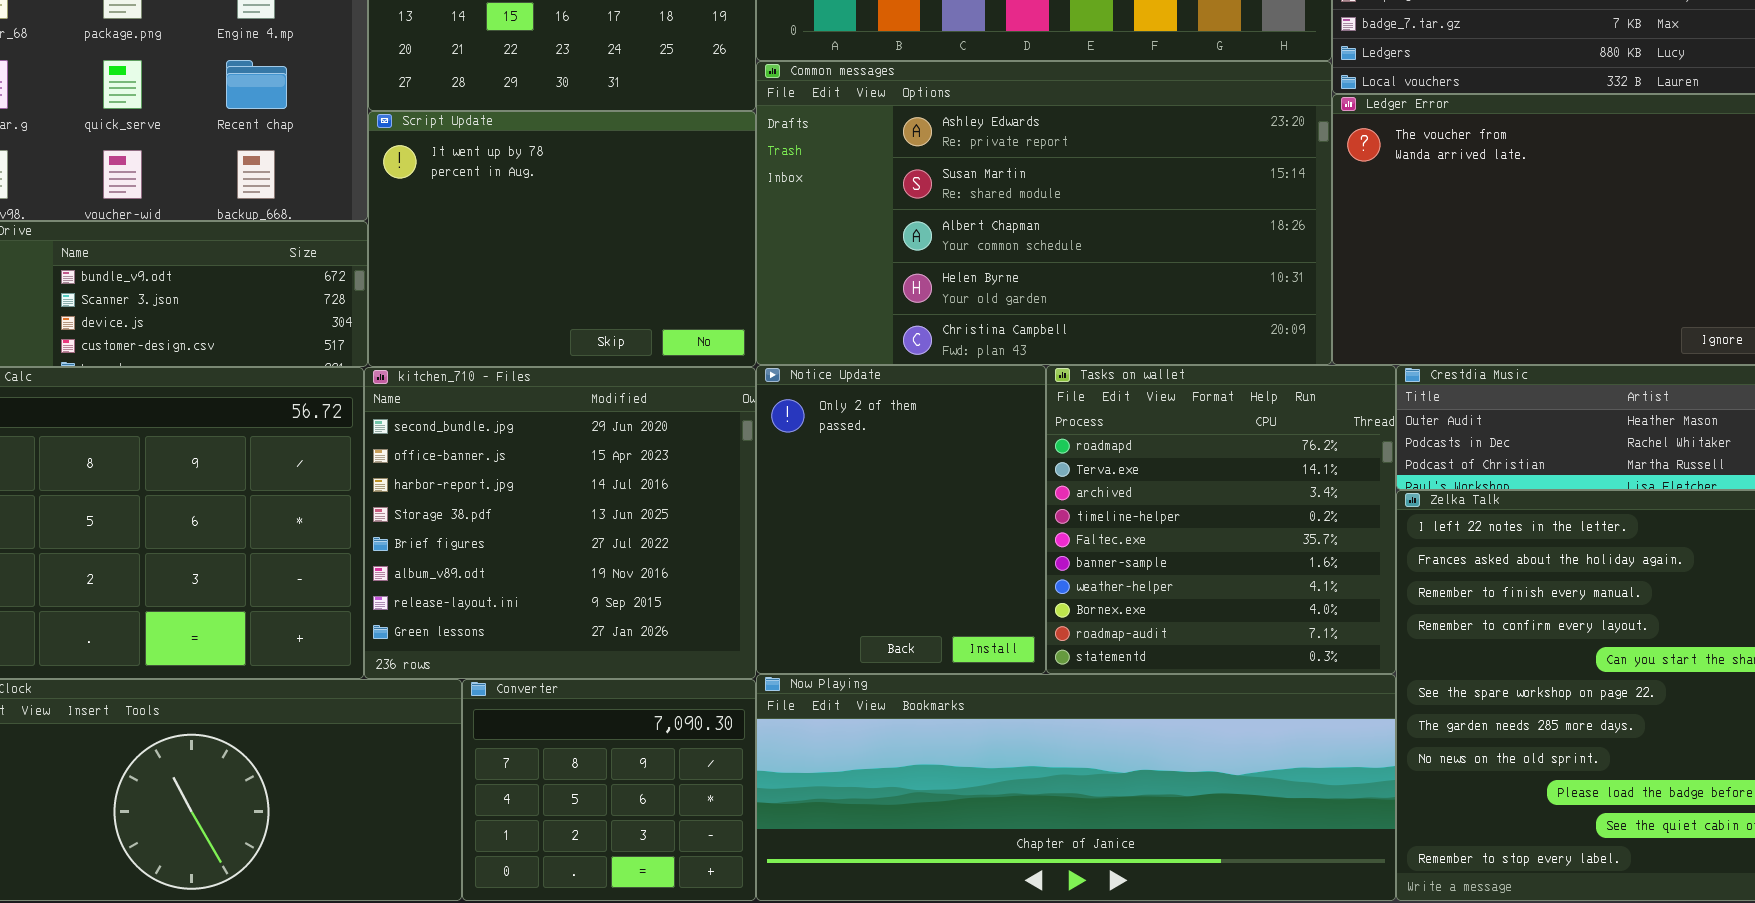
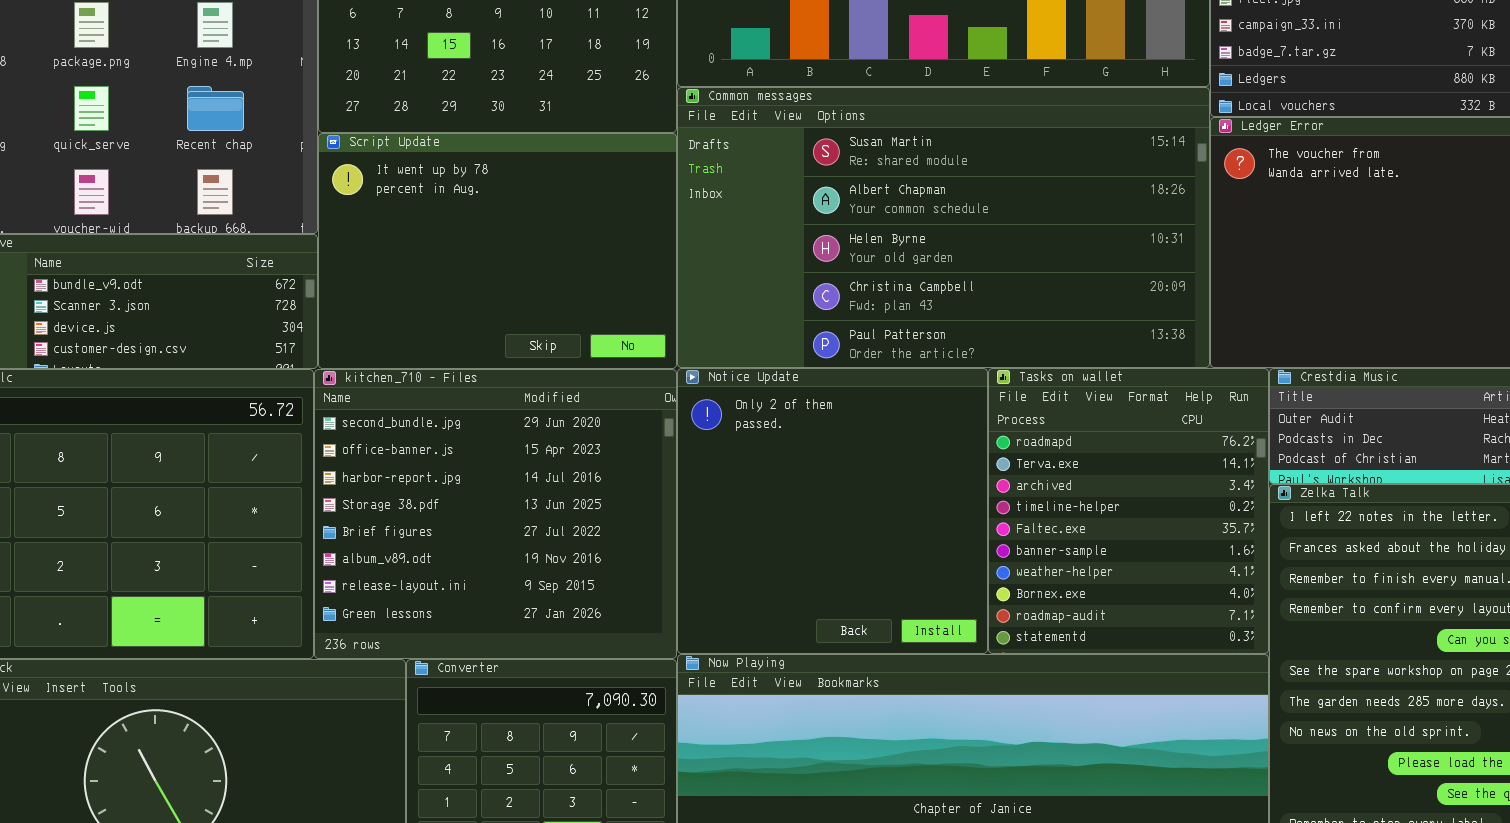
Common messages: [756,61,1332,365] -> [677,87,1210,368], scrolled down 1 row
Notice Update: [756,365,1046,674] -> [677,368,988,654], resized
Tasks on wallet: [1046,365,1396,674] -> [988,368,1269,654], resized

